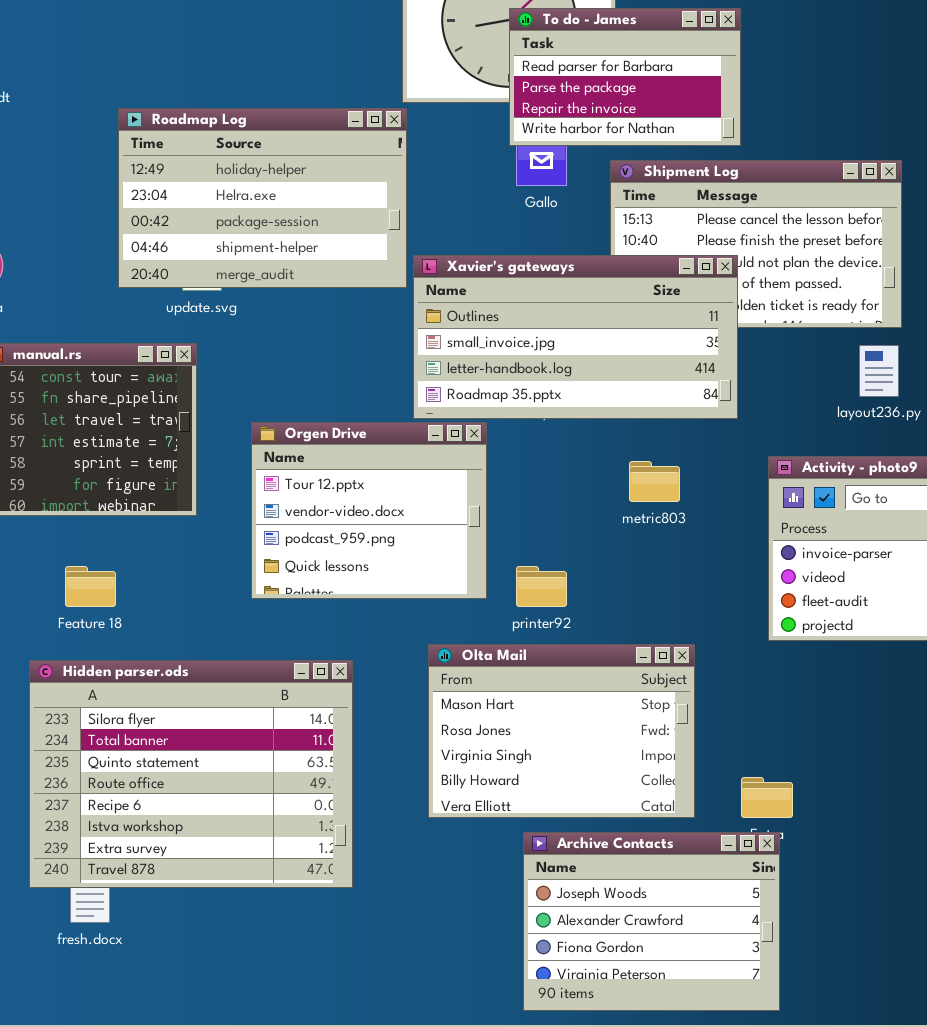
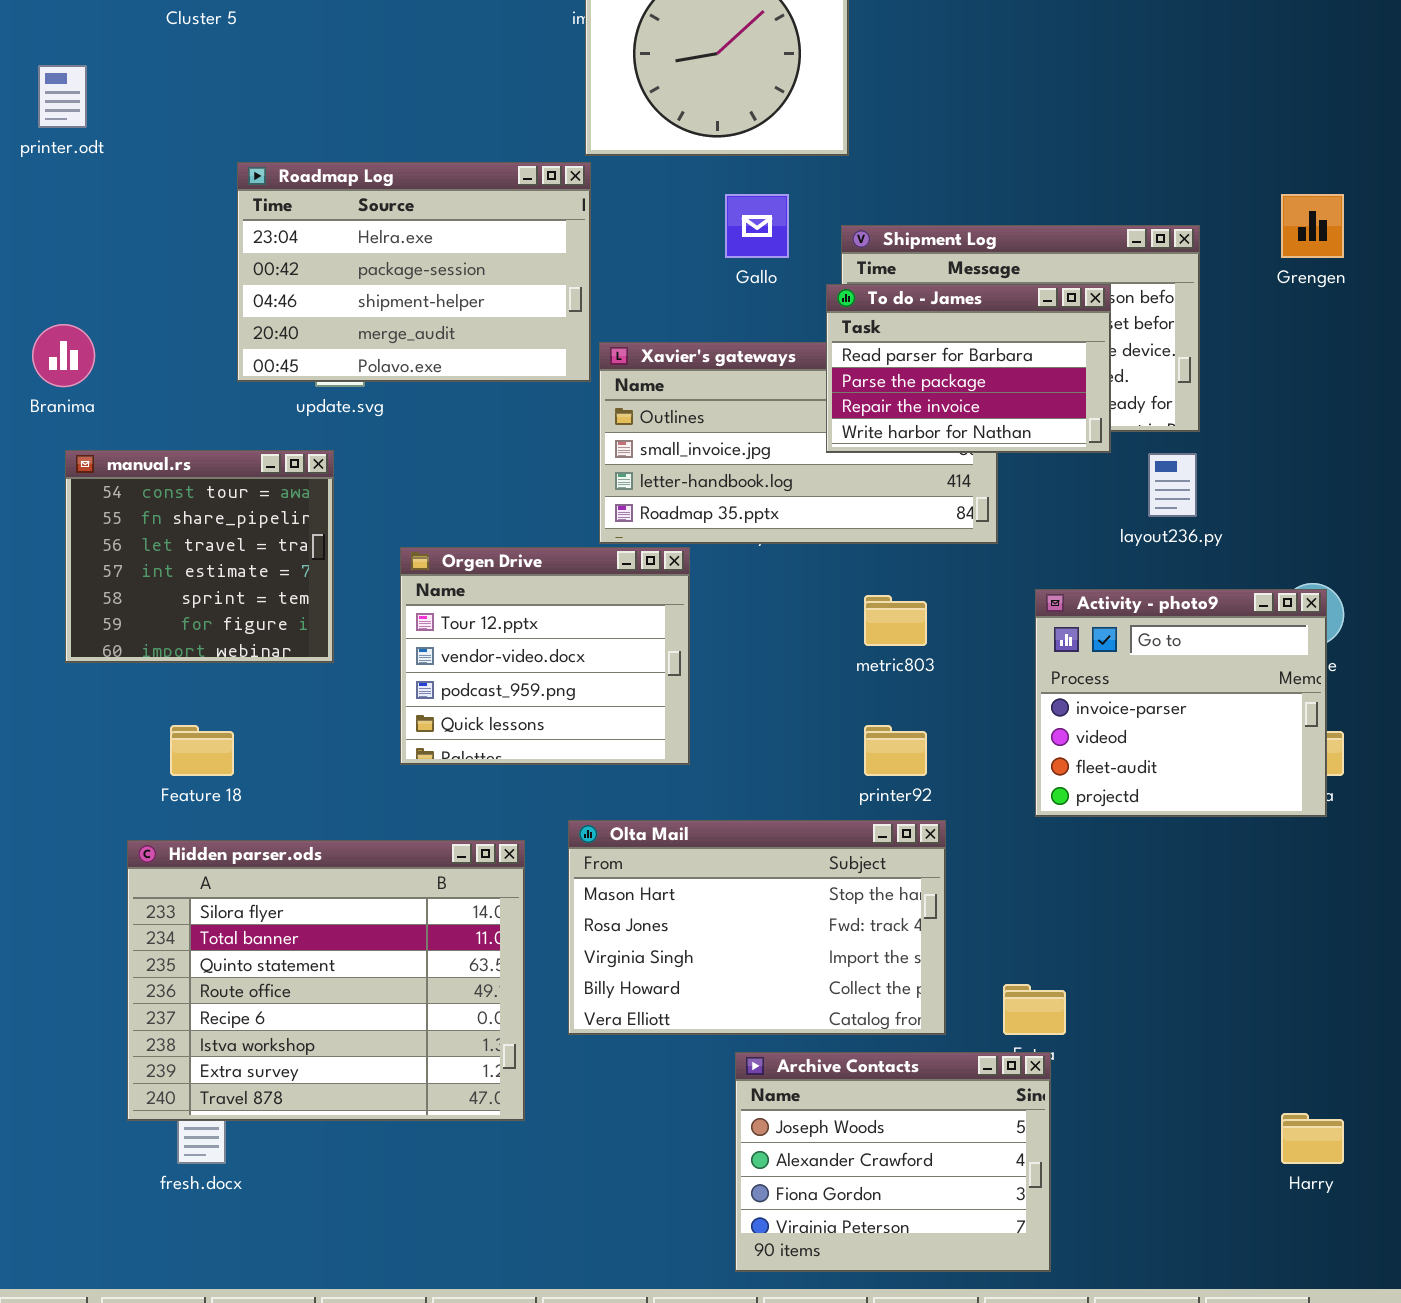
To do - James: [509,8,741,146] -> [826,284,1111,453], moved
Roadmap Log: [118,108,407,288] -> [237,162,591,382], scrolled down 1 row
printer92: [516,566,567,607] -> [864,725,927,776], moved
Olta Mail: [428,644,695,818] -> [568,820,946,1035], resized

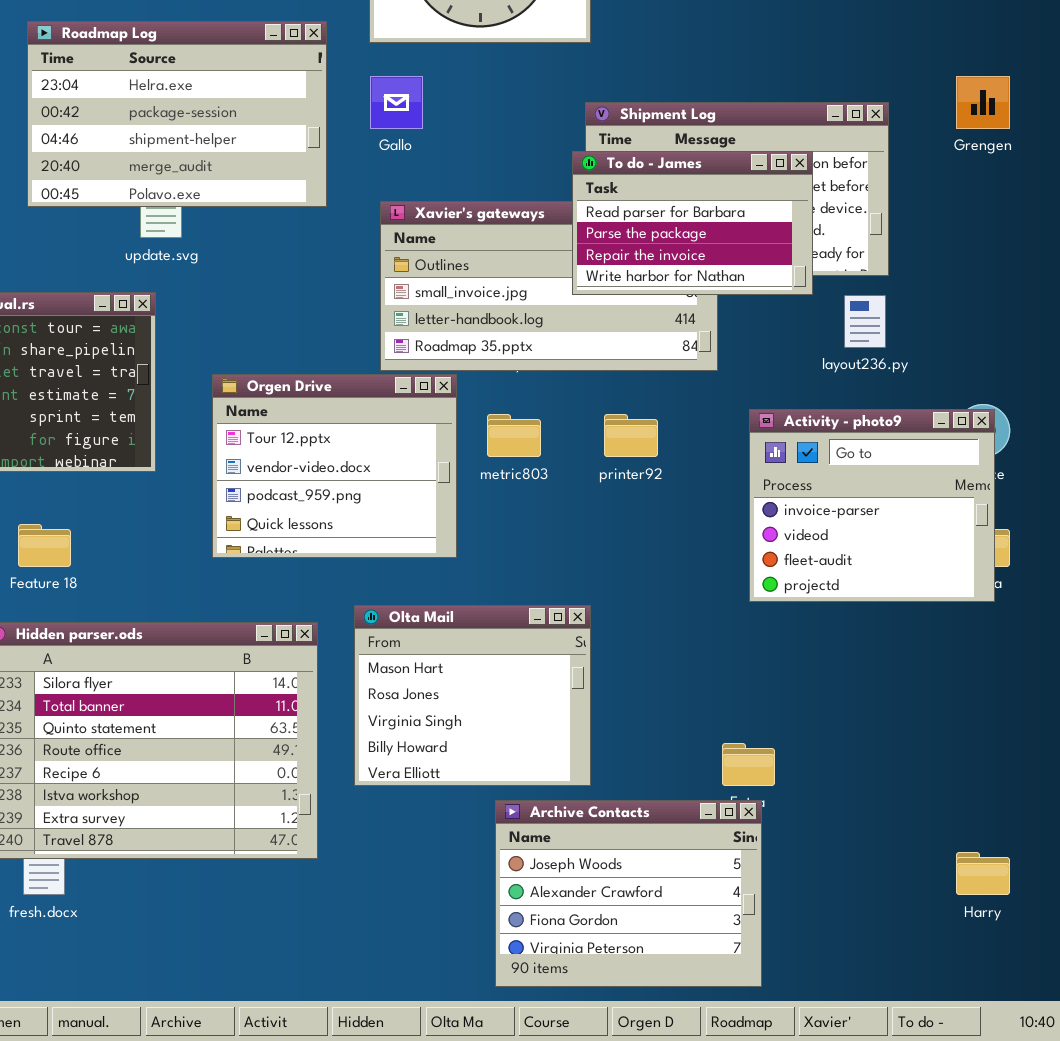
Roadmap Log: [237,162,591,382] -> [27,21,327,207], moved
Gallo: [725,194,789,258] -> [370,76,423,129], moved
metric803: [864,595,927,646] -> [487,414,541,457], moved
printer92: [864,725,927,776] -> [604,414,658,457], moved
Olta Mail: [568,820,946,1035] -> [354,605,591,786], resized

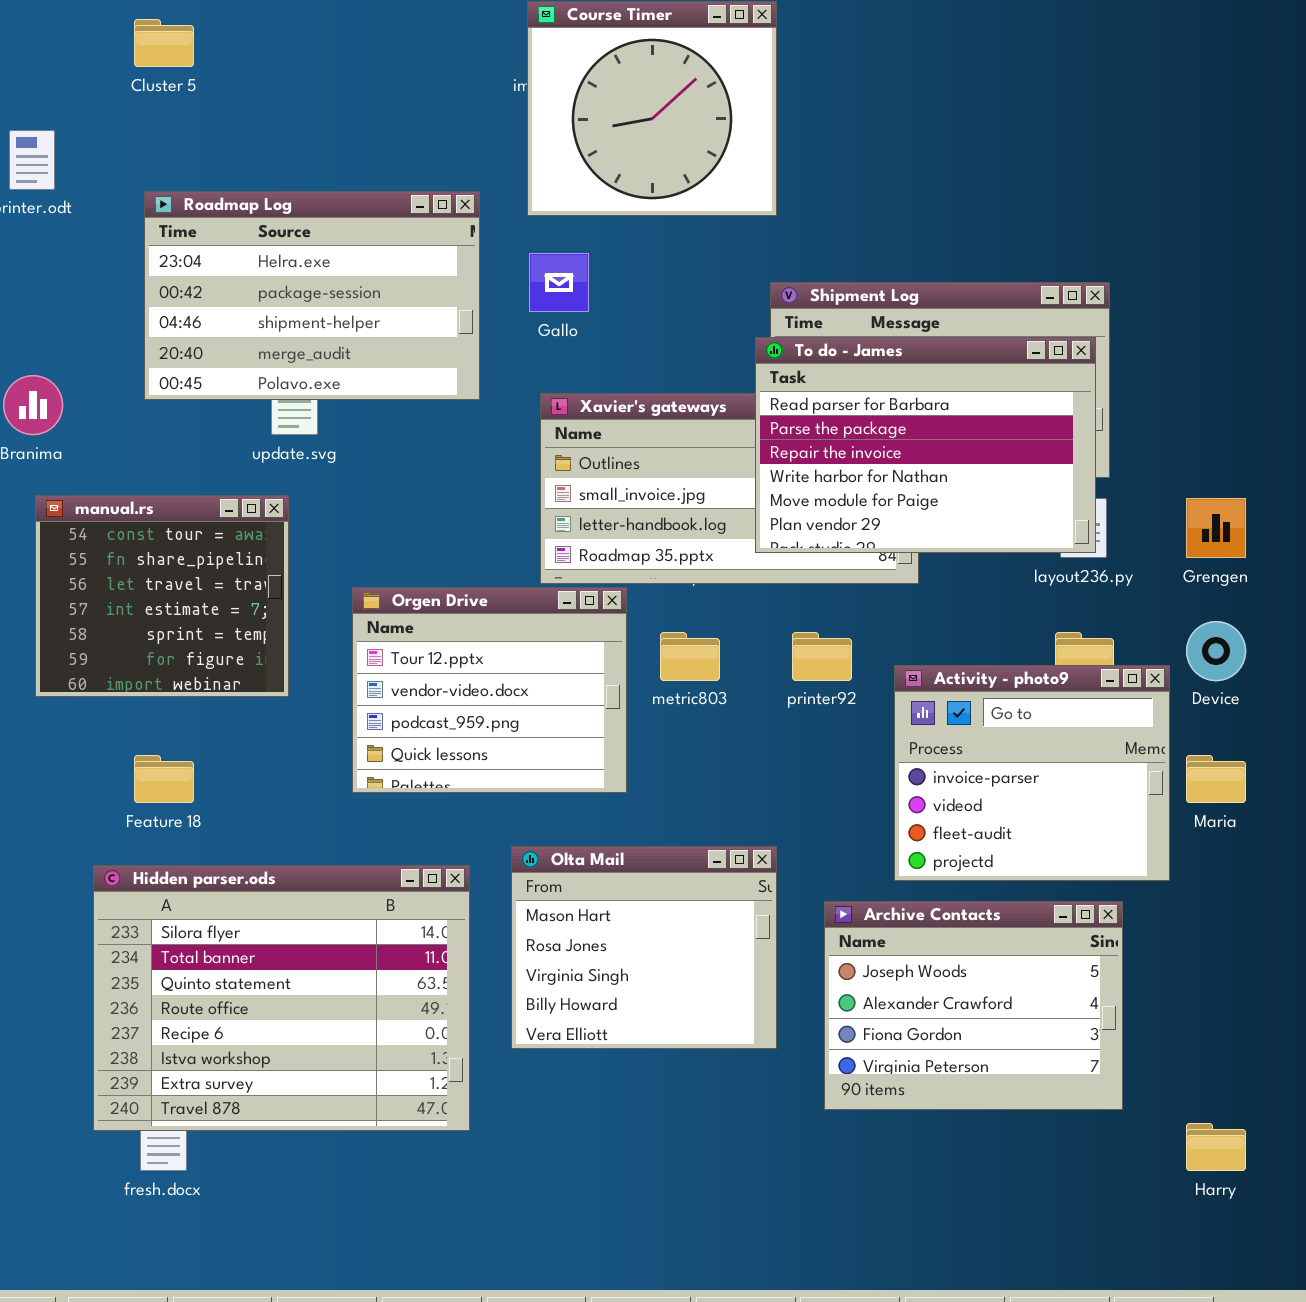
Grengen: [956,76,1010,129] -> [1186,498,1246,558], moved
To do - James: [572,151,813,295] -> [755,337,1096,553], resized
Activity - photo9: [749,409,995,602] -> [894,665,1170,881], moved
Archive Contacts: [495,800,762,987] -> [824,901,1123,1110], moved

